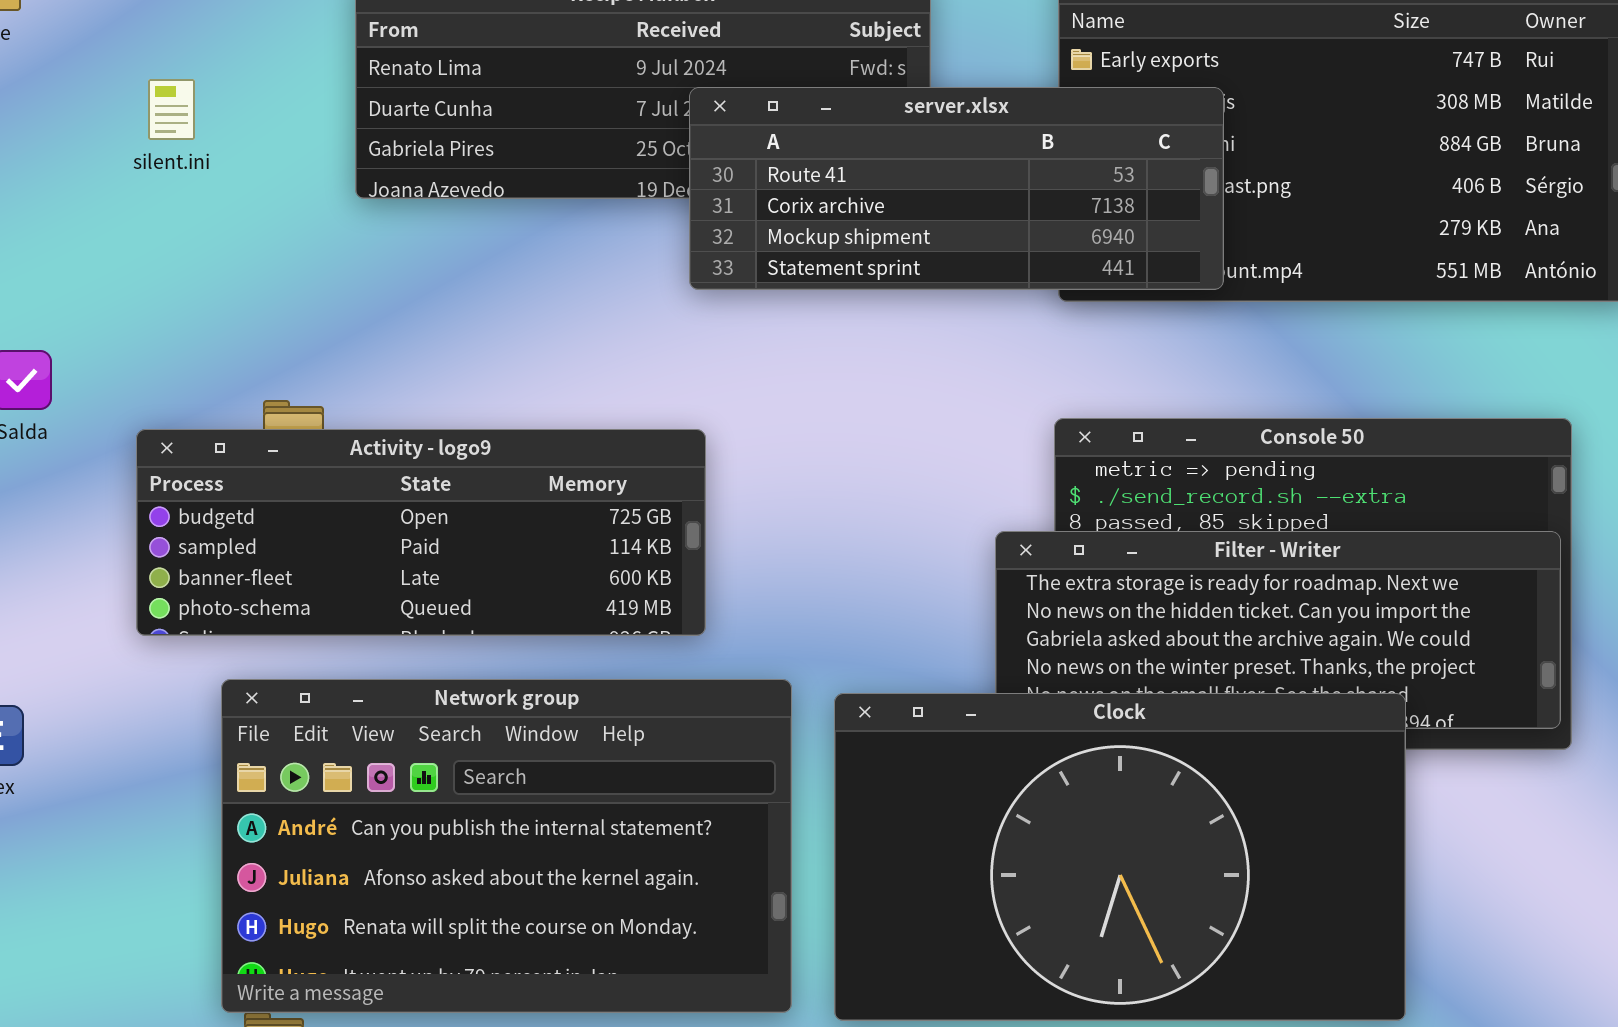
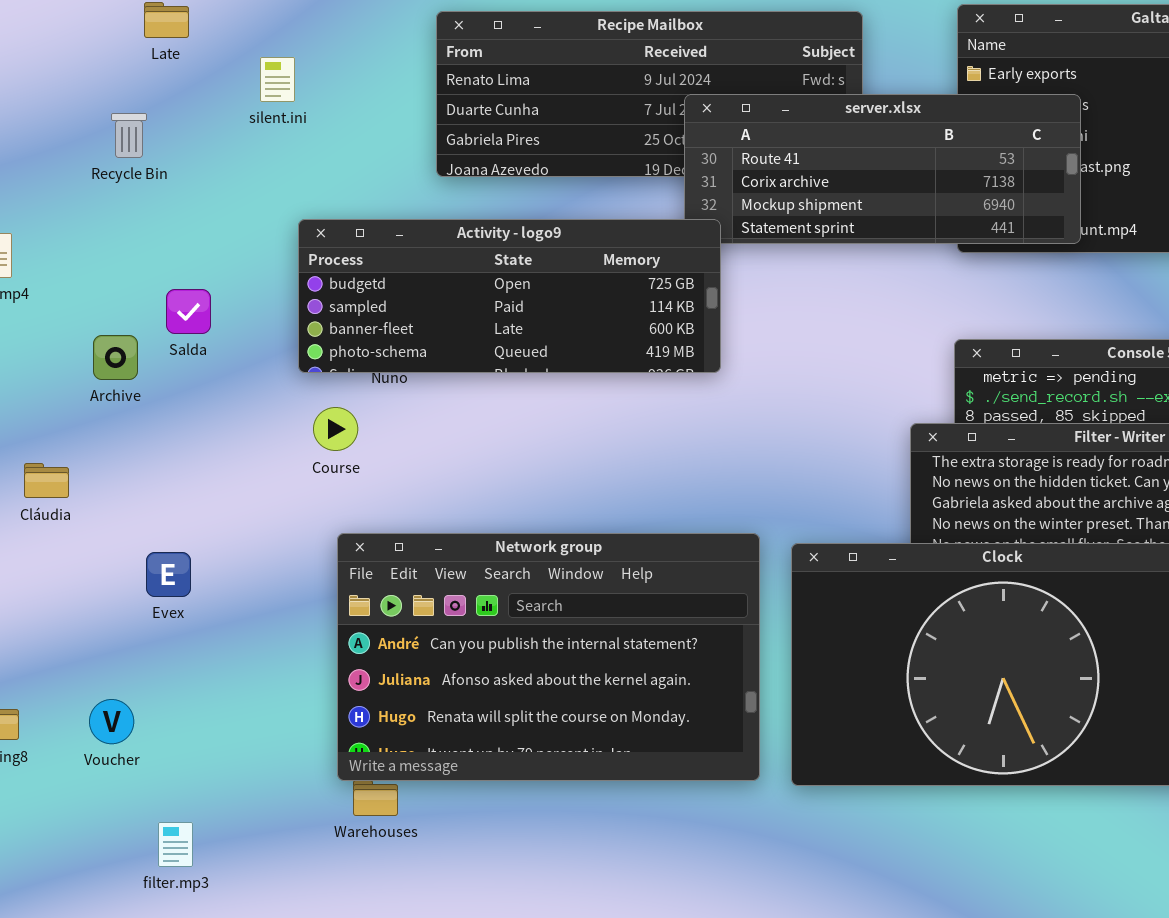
silent.ini: [148,79,195,140] -> [260,57,295,102], moved
Activity - logo9: [136,429,706,636] -> [298,219,721,373], moved

